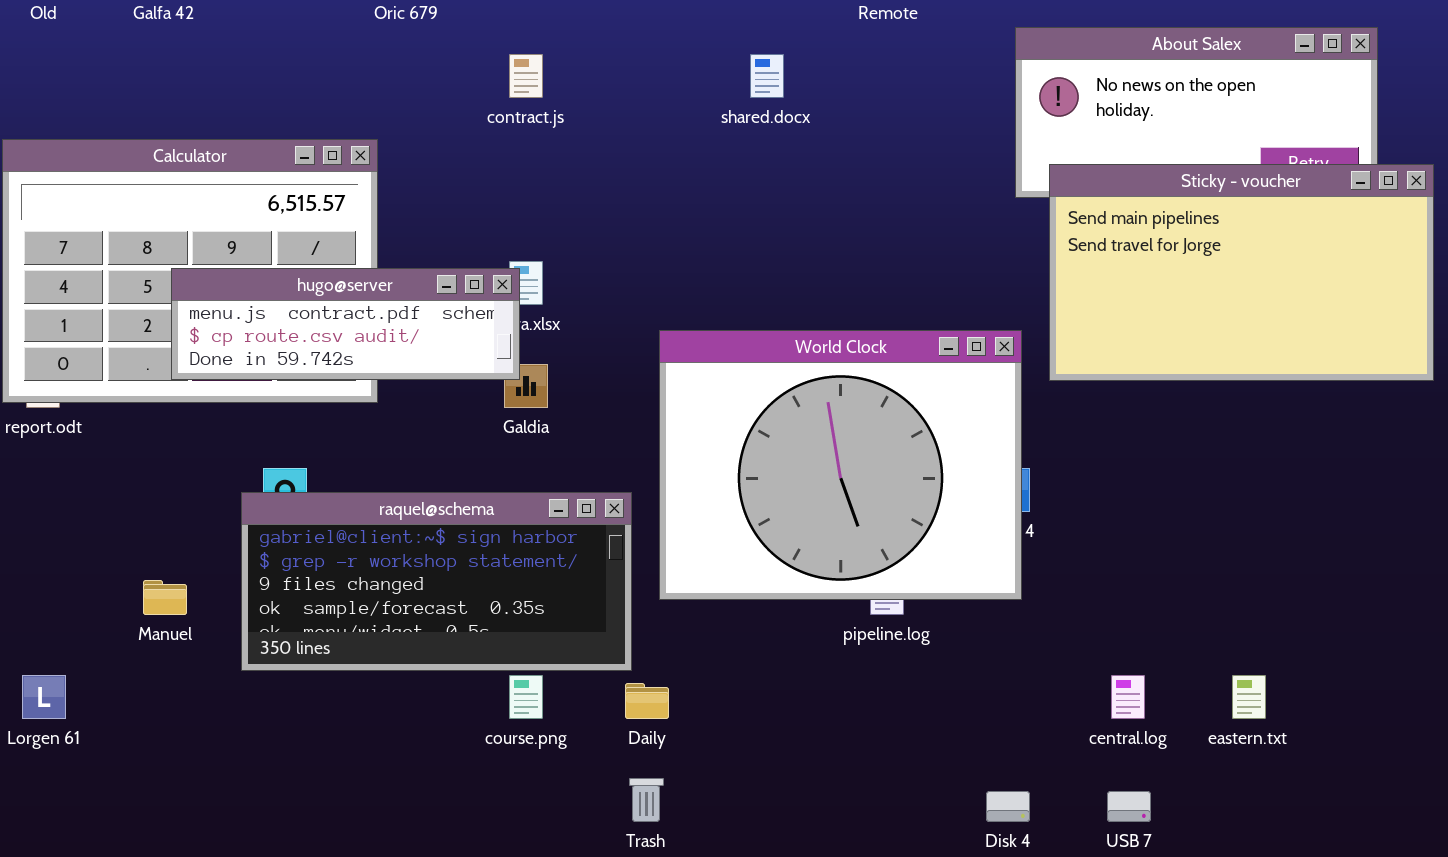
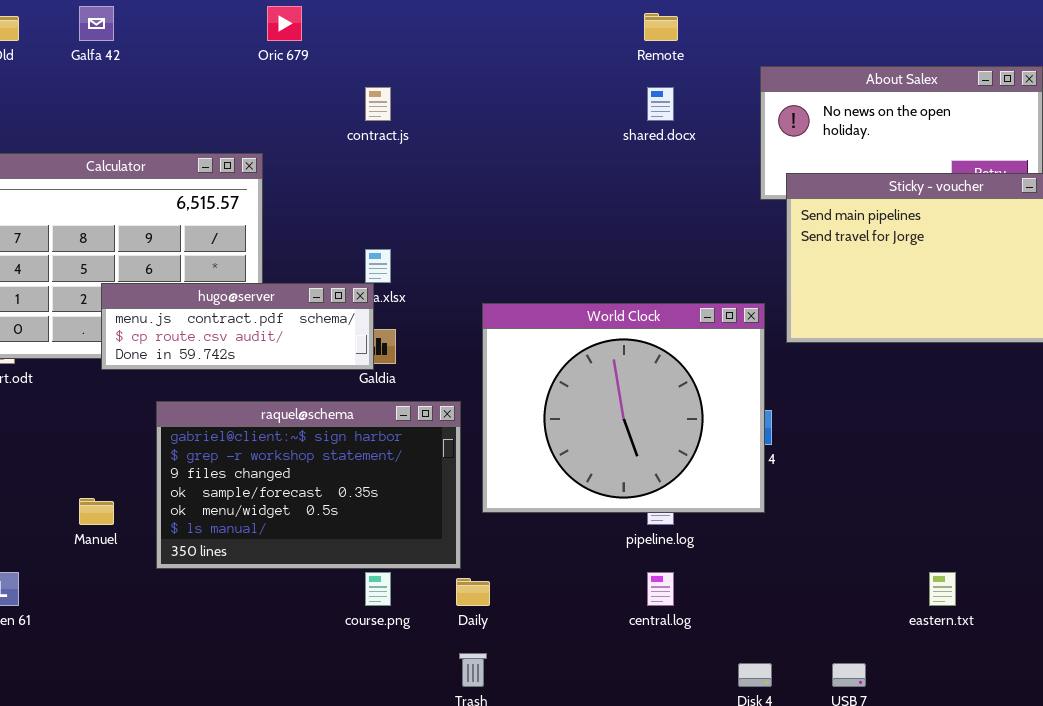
shared.docx: [750,54,784,98] -> [647,87,674,121], moved
hugo@server: [171,268,520,380] -> [101,283,374,370], moved
raquel@schema: [241,492,632,671] -> [156,401,461,569], resized
central.log: [1111,675,1145,719] -> [647,572,674,606], moved

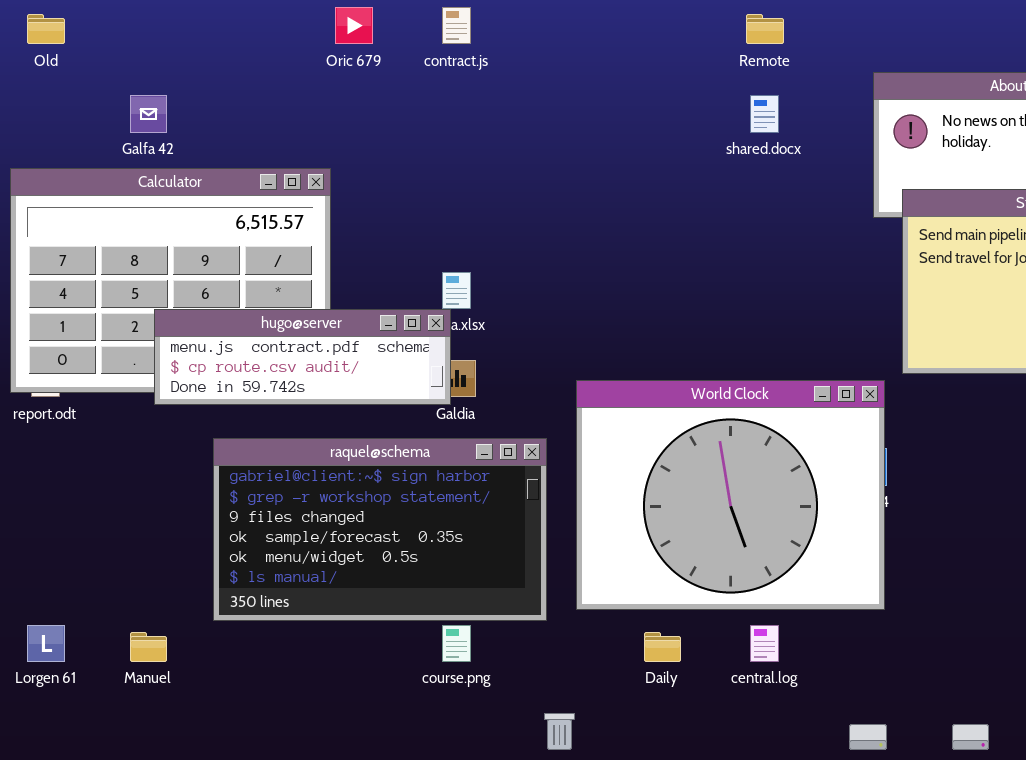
Galfa 42: [79,6,114,41] -> [130,95,167,133], moved
contract.js: [365,87,391,121] -> [442,7,471,44], moved
World Clock: [482,303,765,513] -> [576,380,885,610], moved
Manuel: [79,498,114,525] -> [130,632,167,662], moved
Daily: [456,578,490,606] -> [644,632,681,662], moved

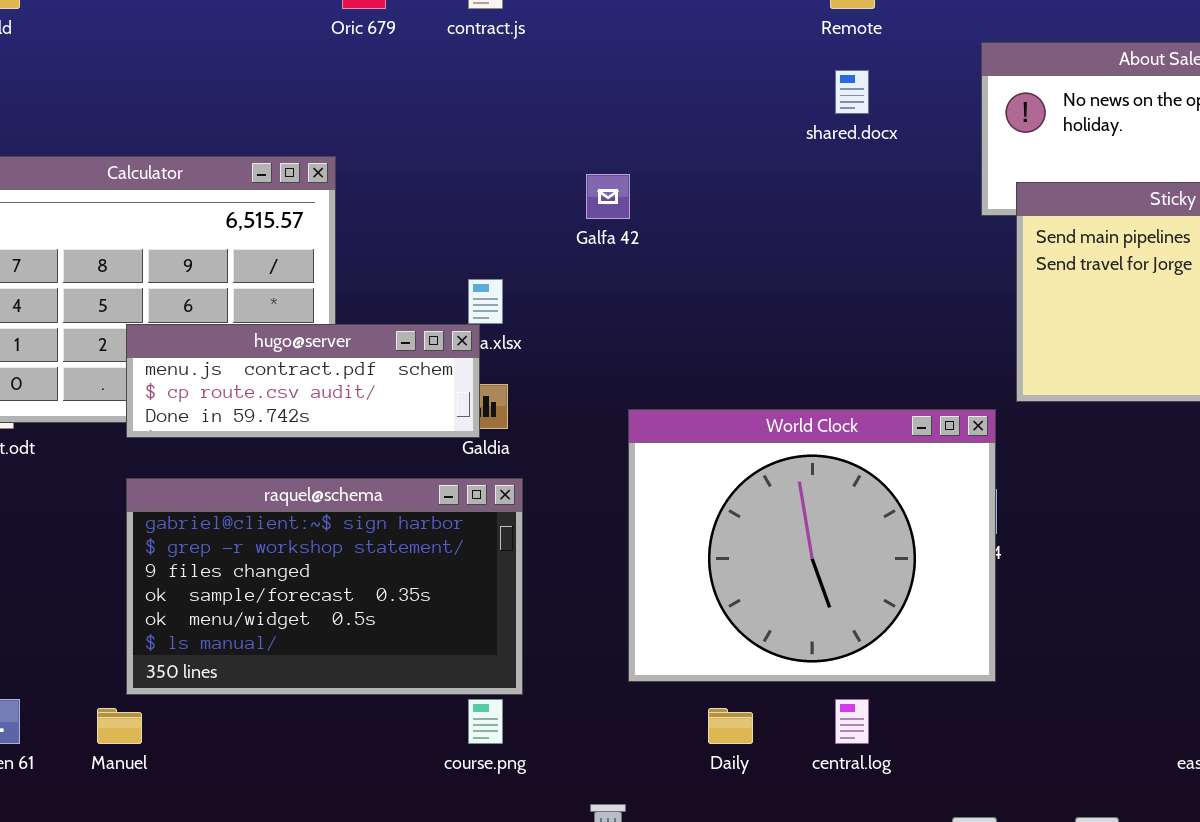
Galfa 42: [130,95,167,133] -> [586,174,630,219], moved
raquel@schema: [213,438,547,621] -> [126,478,523,695], moved

